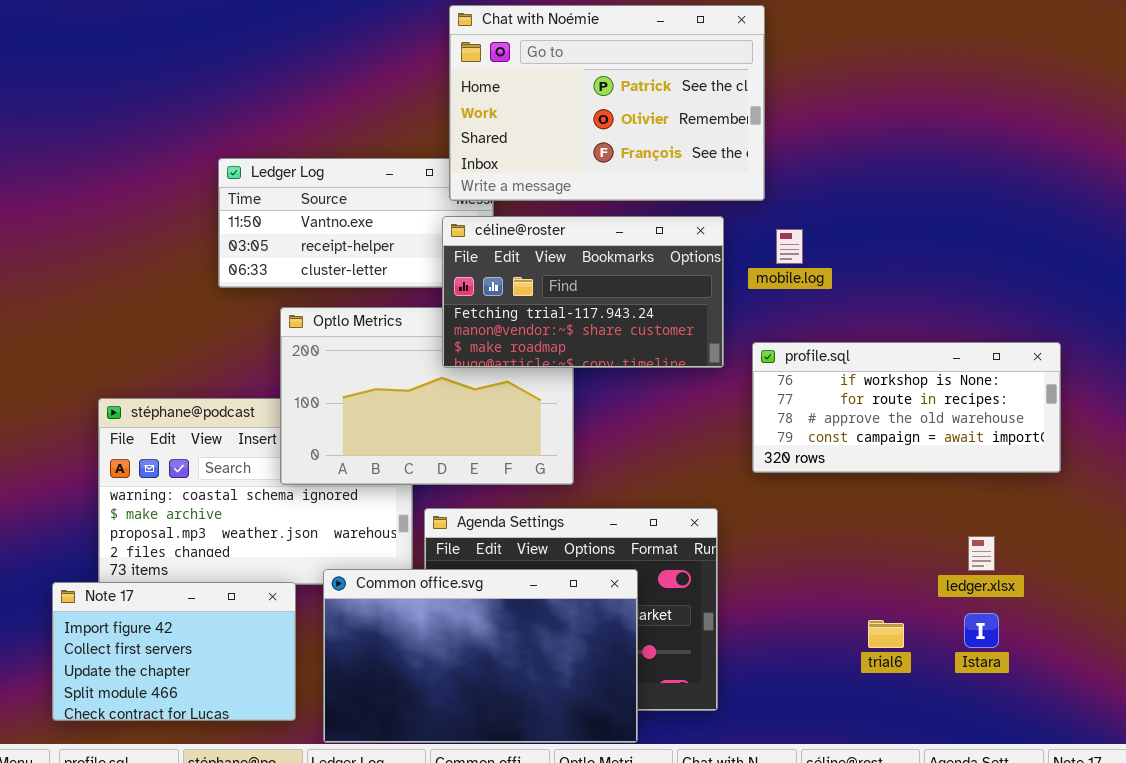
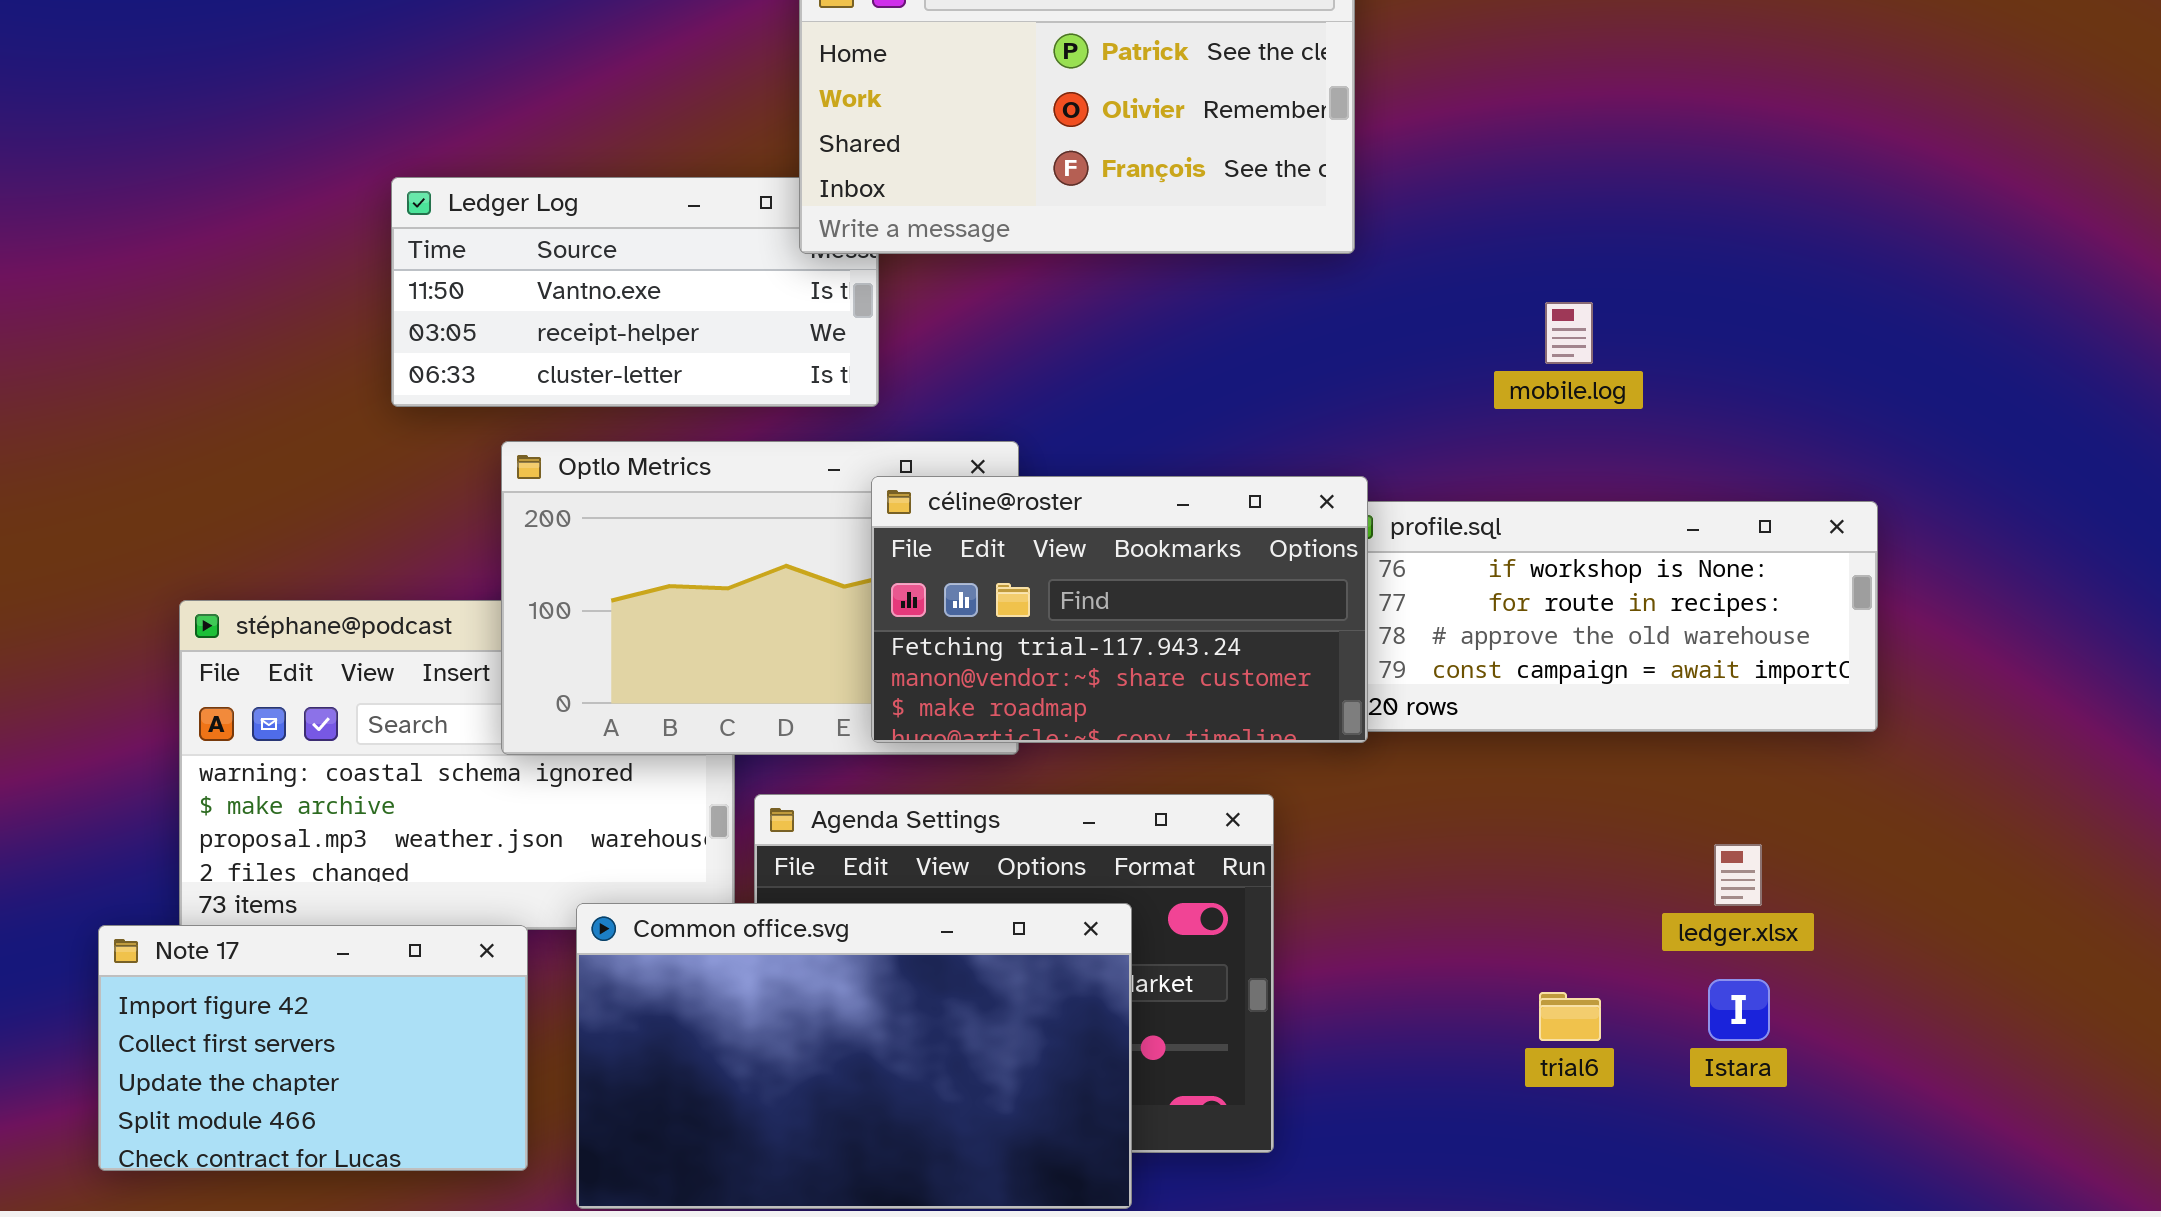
céline@roster: [442,216,724,368] -> [871,476,1368,743], moved
mobile.log: [776,229,803,264] -> [1545,302,1593,364], moved

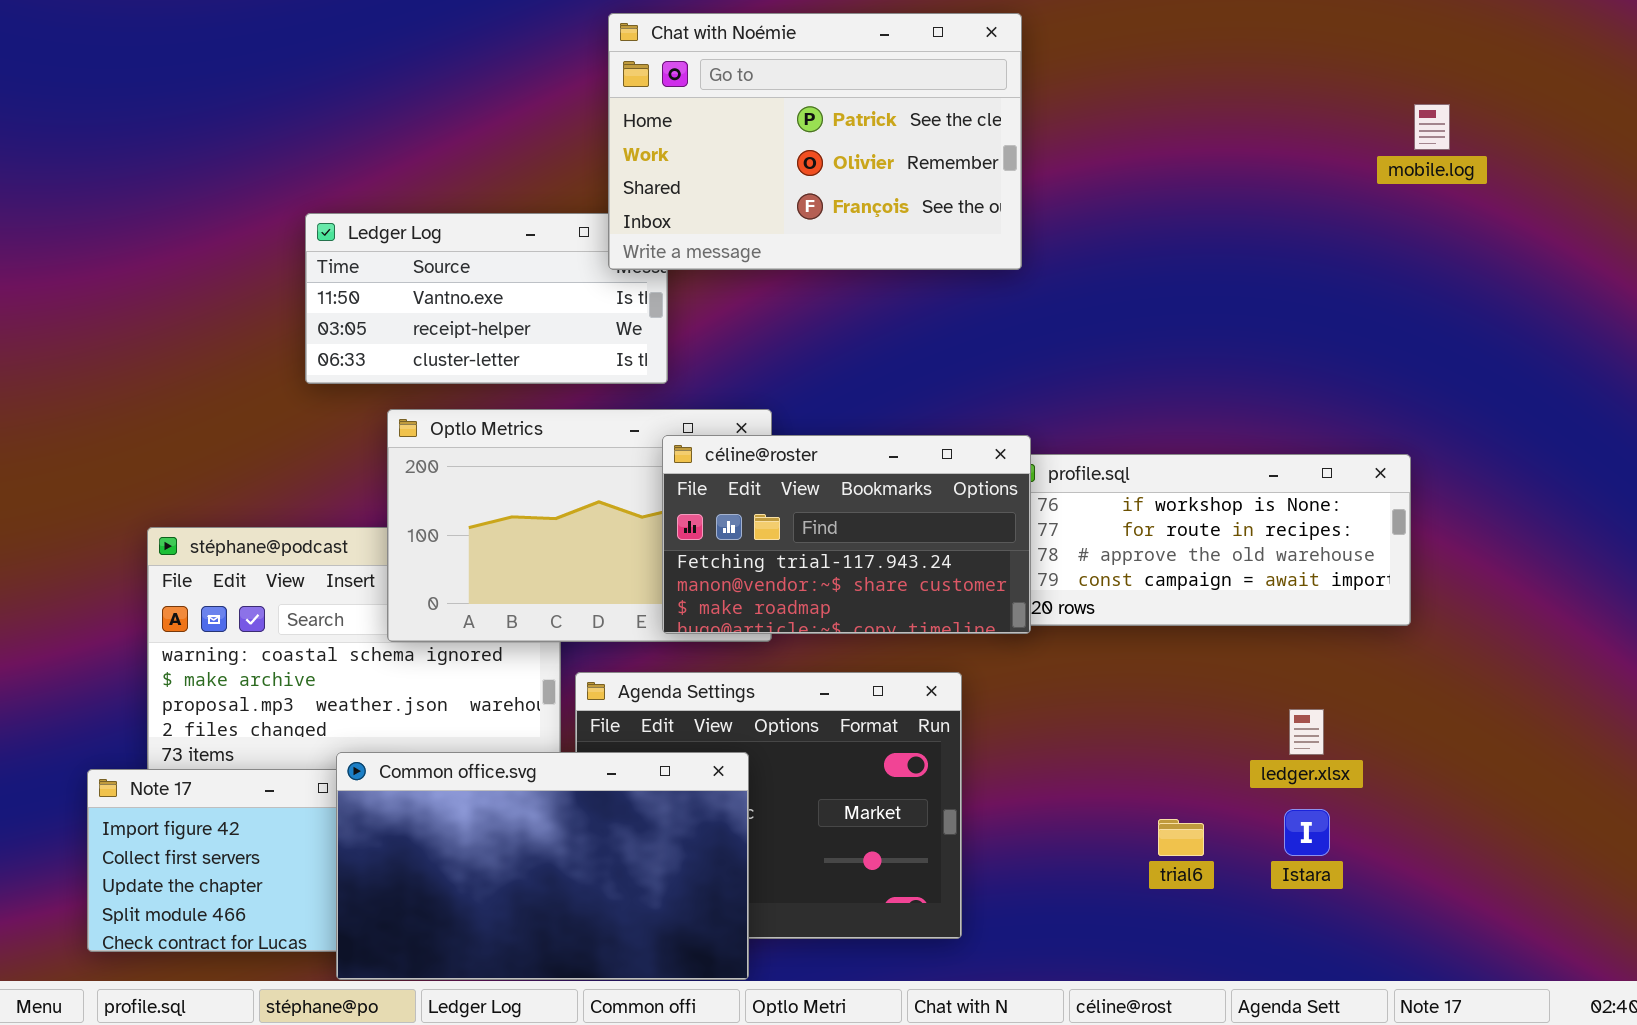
mobile.log: [1545,302,1593,364] -> [1414,104,1450,150], moved
Common office.svg: [576,903,1132,1209] -> [336,752,749,980], moved

